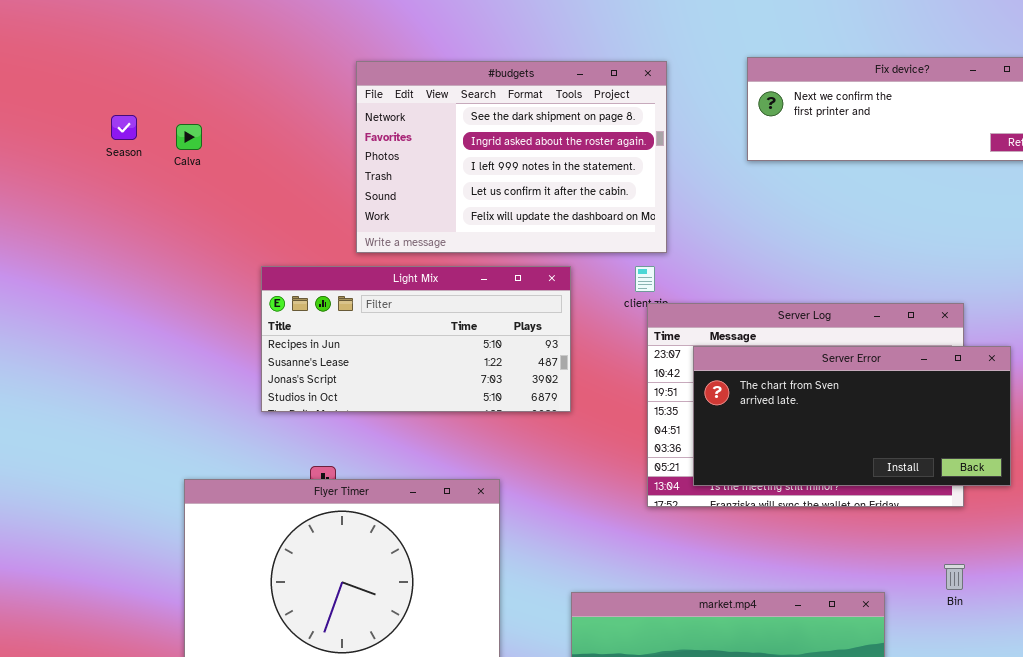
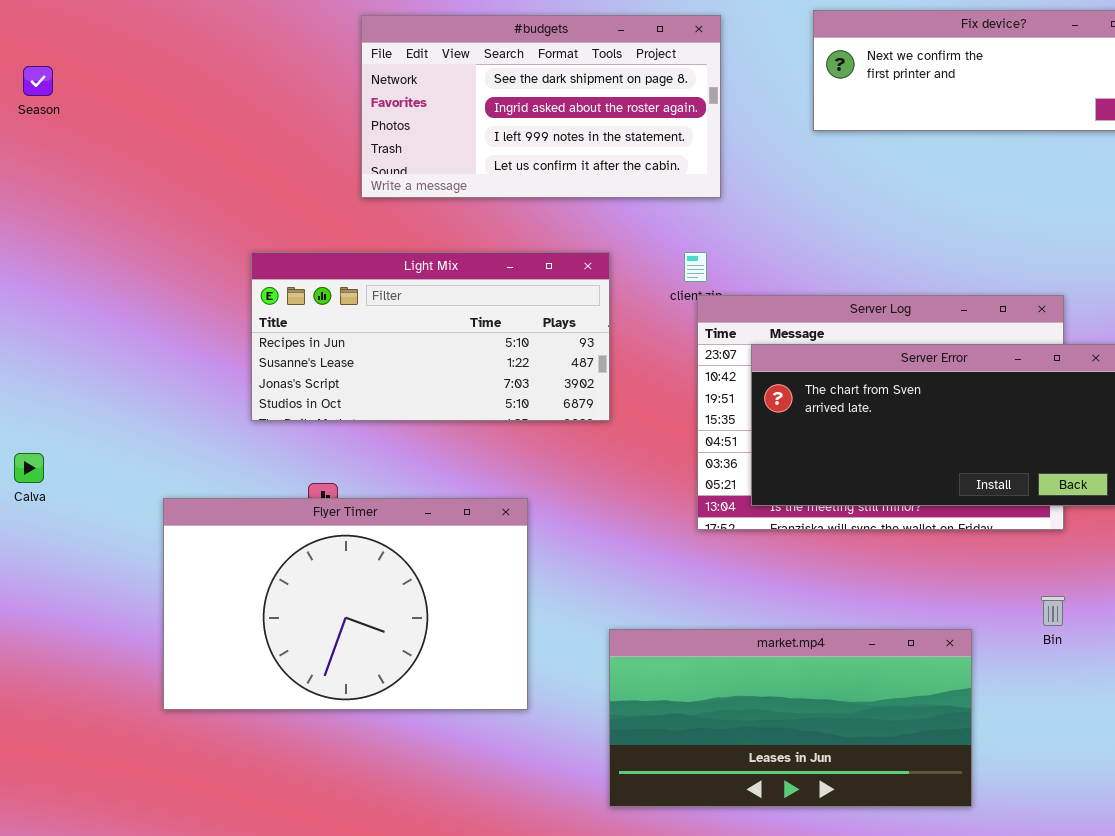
#budgets: [356,61,667,253] -> [361,15,721,198], resized
Season: [111,115,137,140] -> [23,66,53,96], moved
Calva: [176,124,202,150] -> [14,453,44,483], moved

